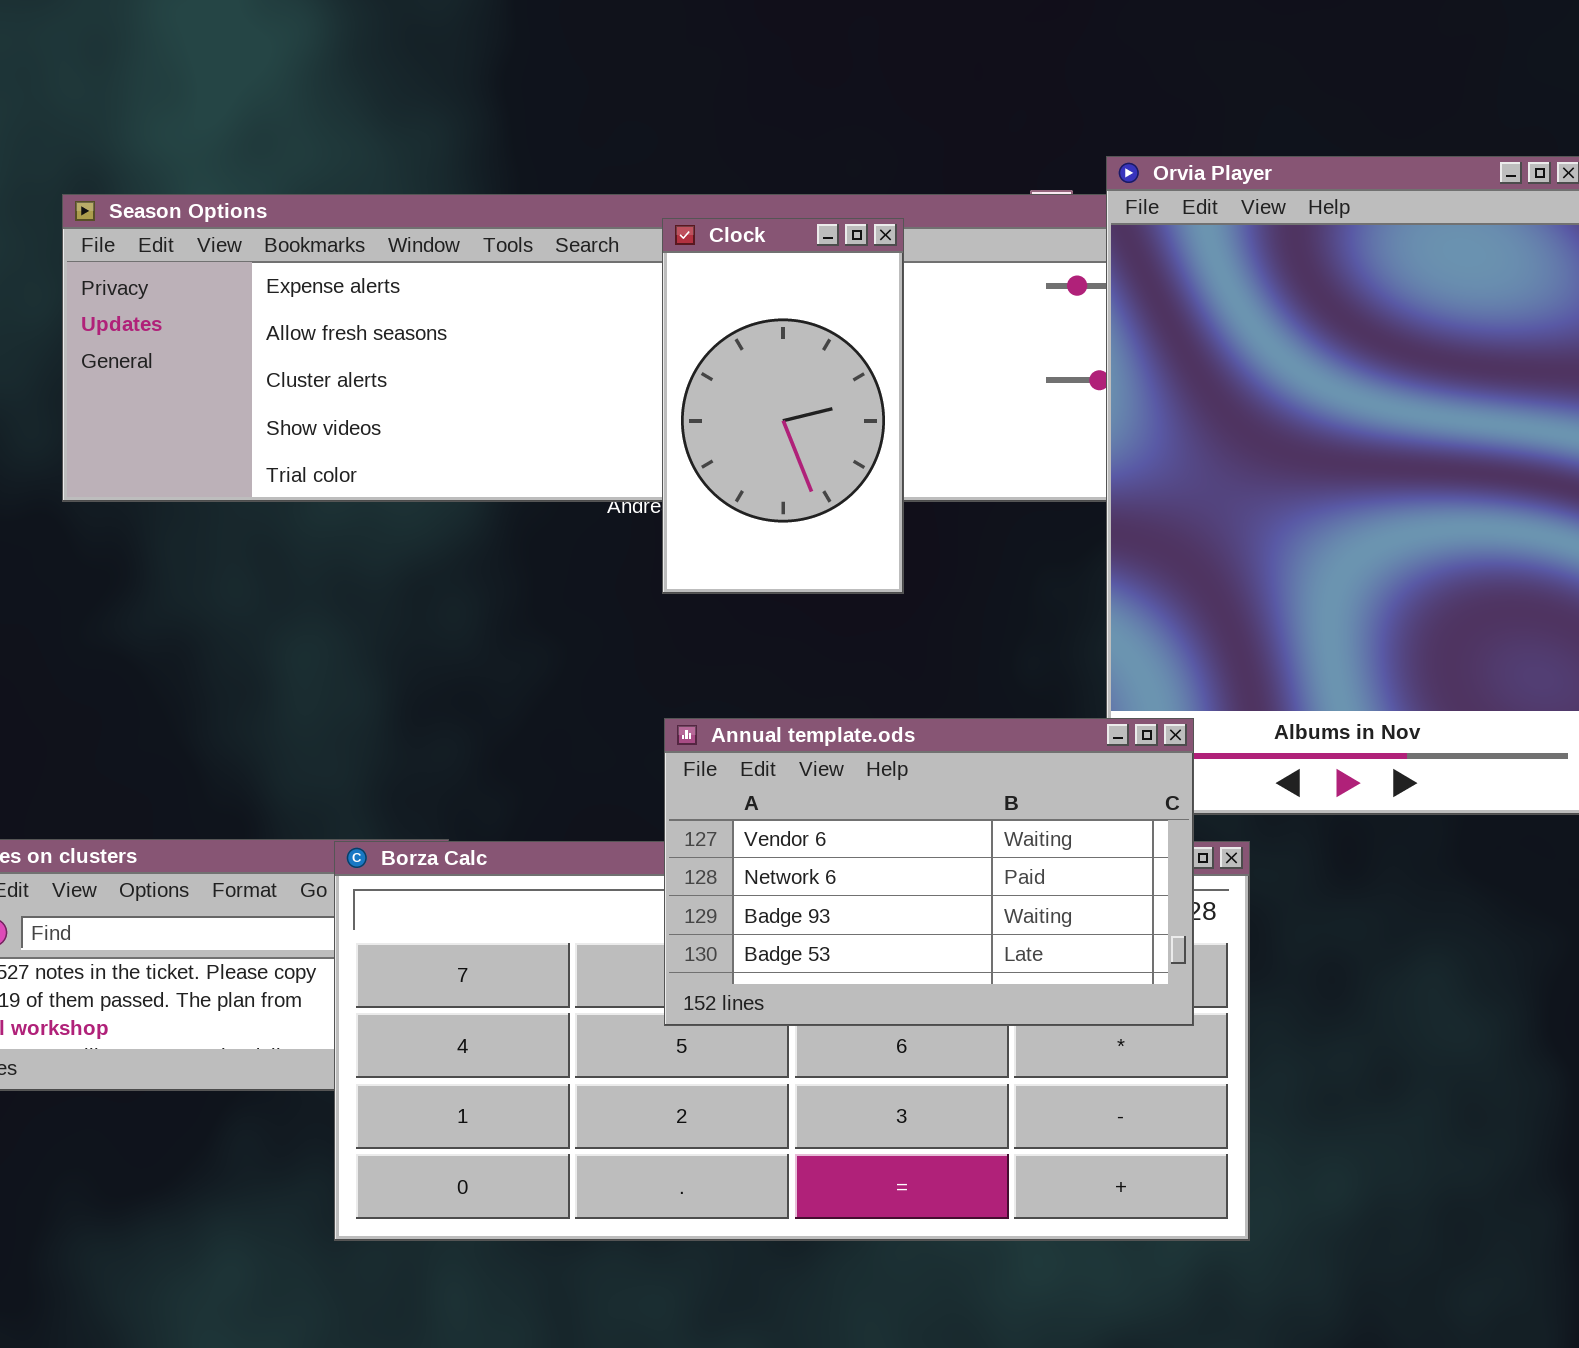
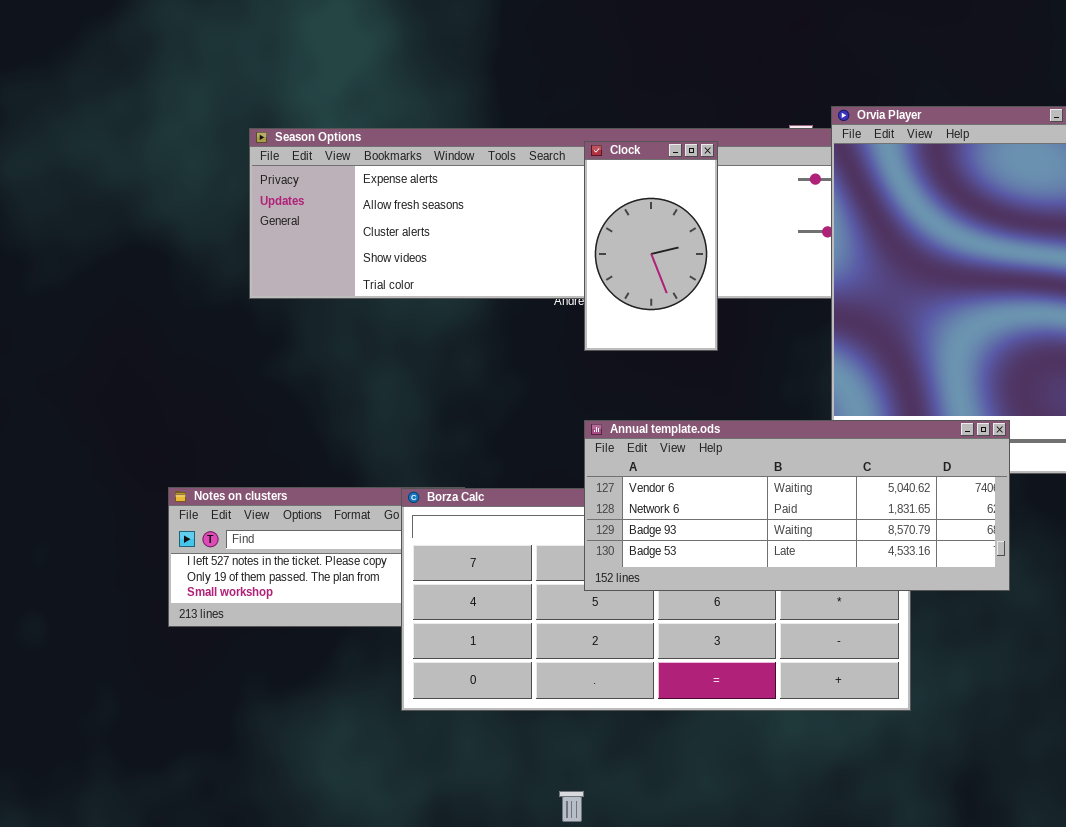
Annual template.ods: [664,718,1194,1026] -> [584,420,1010,591], resized

